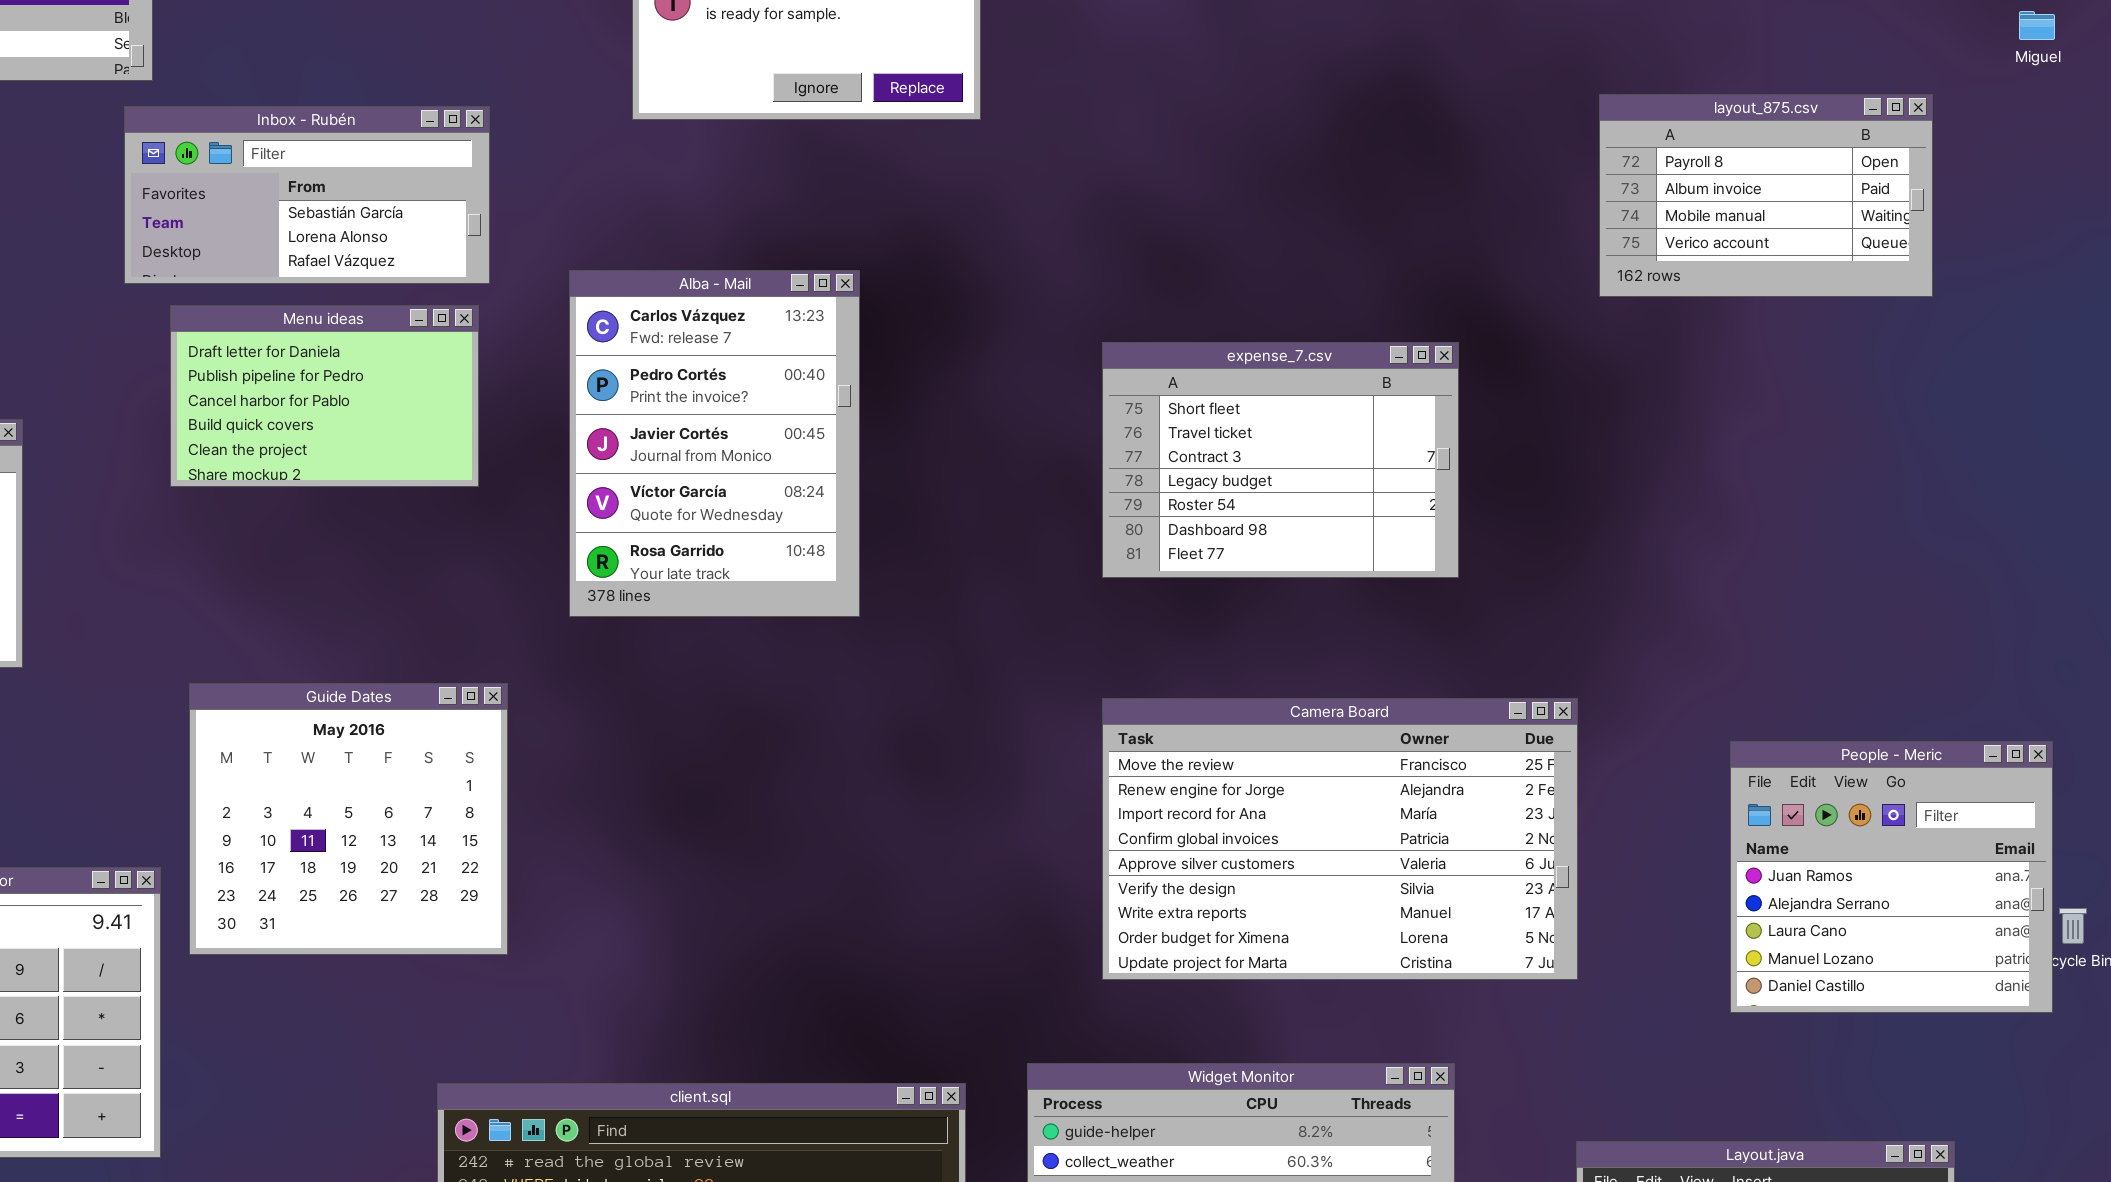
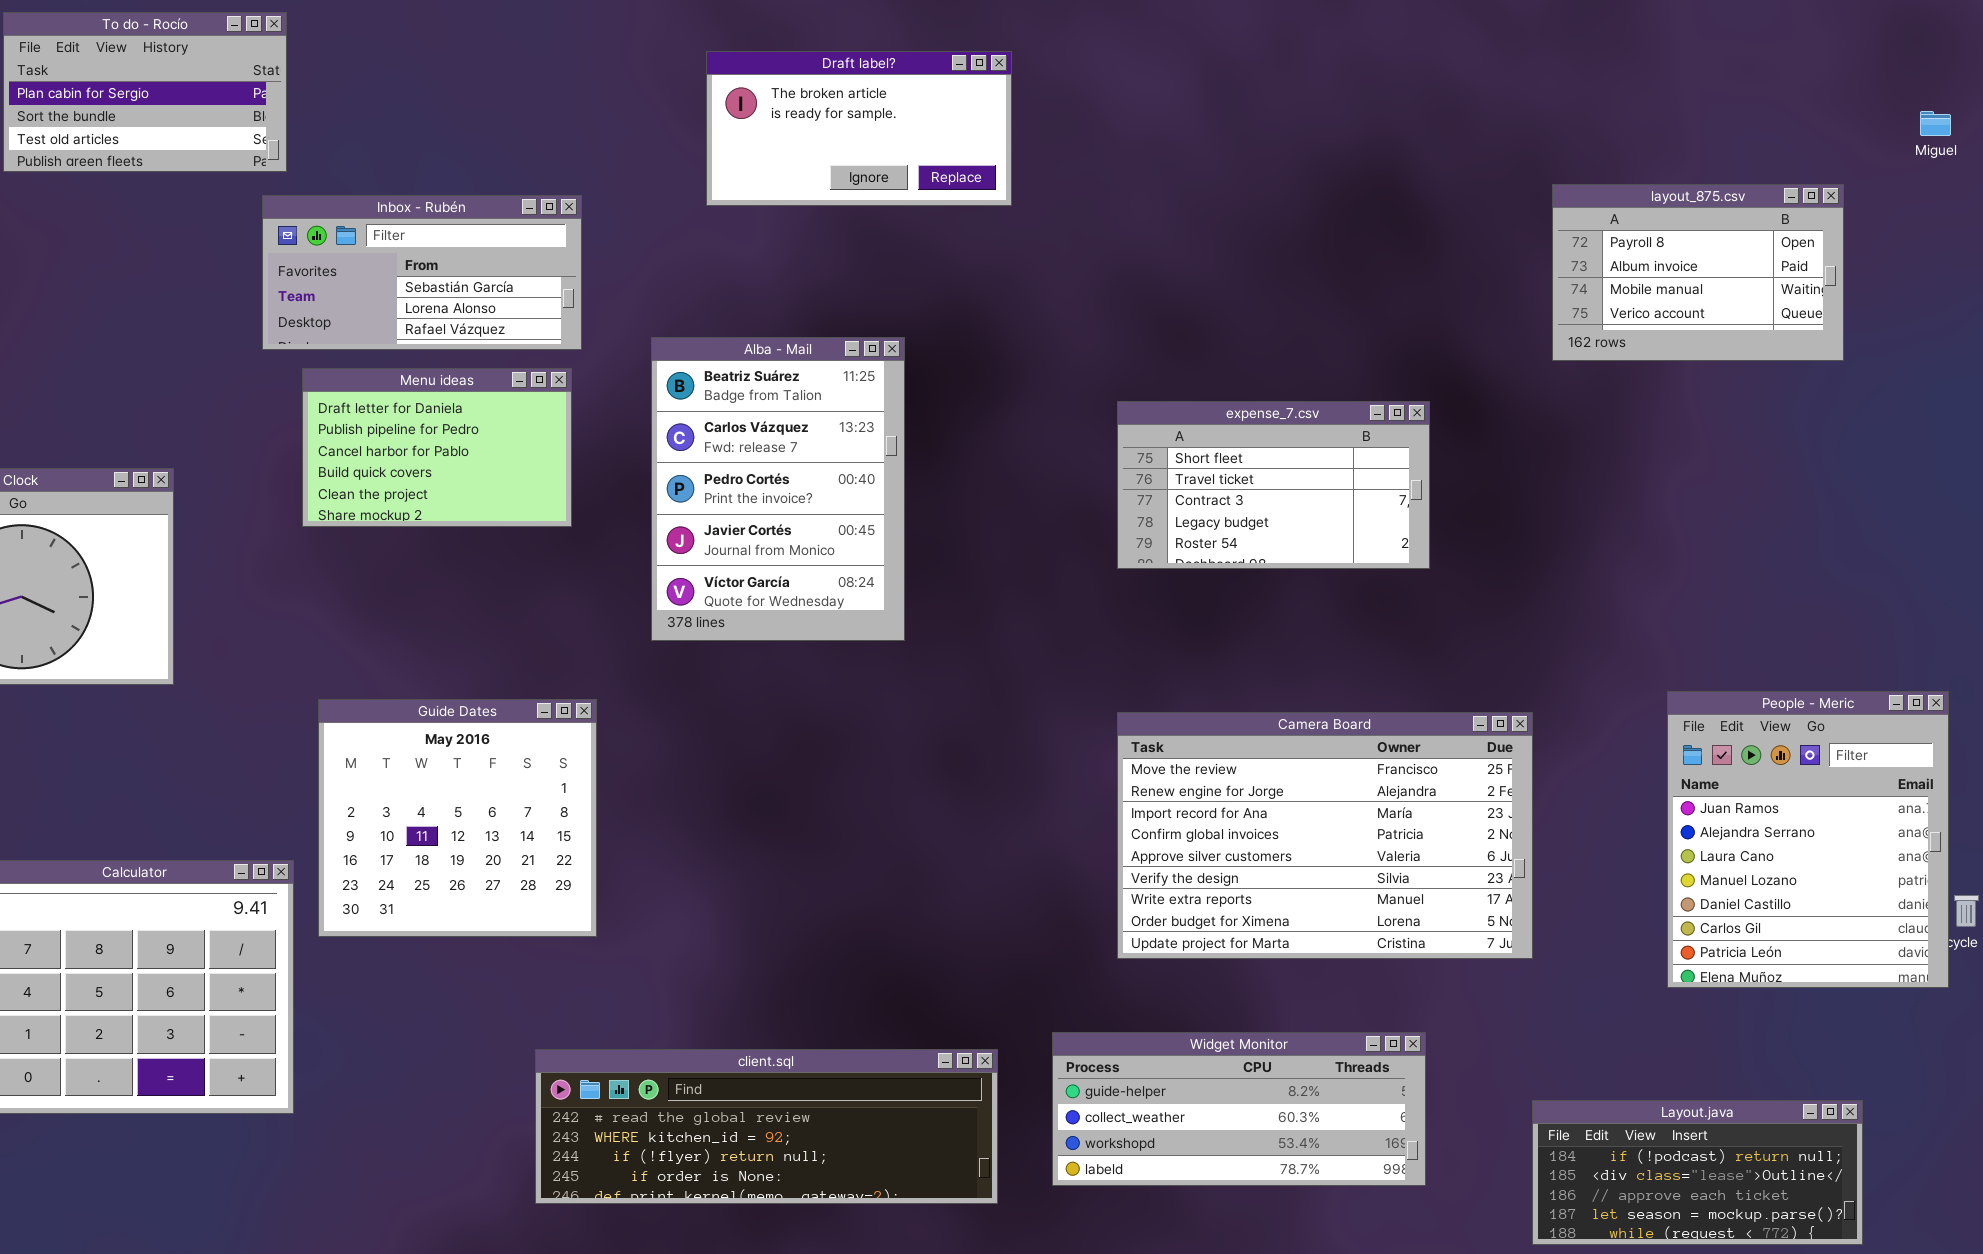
Alba - Mail: [569,270,860,617] -> [651,337,905,641], scrolled up 1 row
expense_7.csv: [1102,342,1459,578] -> [1117,401,1430,569], resized
People - Meric: [1730,741,2053,1013] -> [1667,691,1949,988], resized

